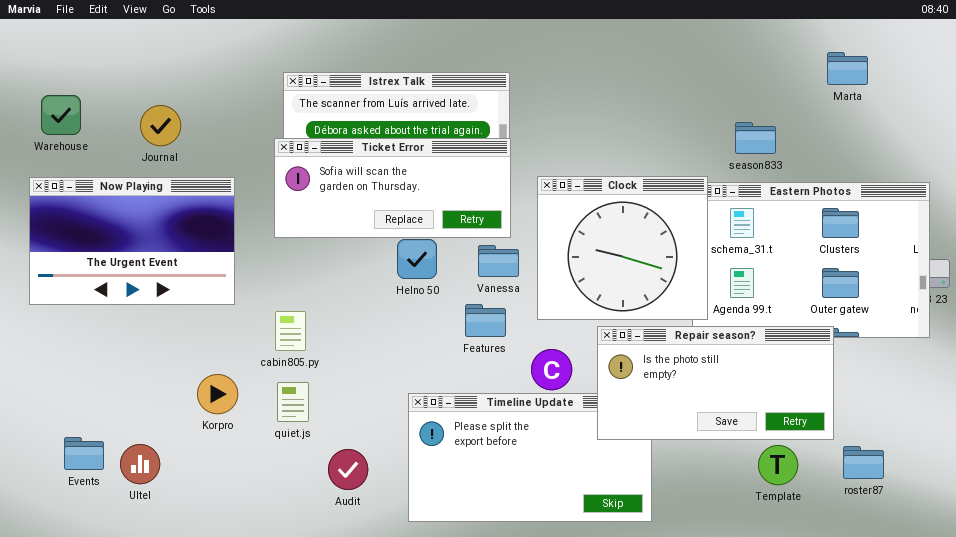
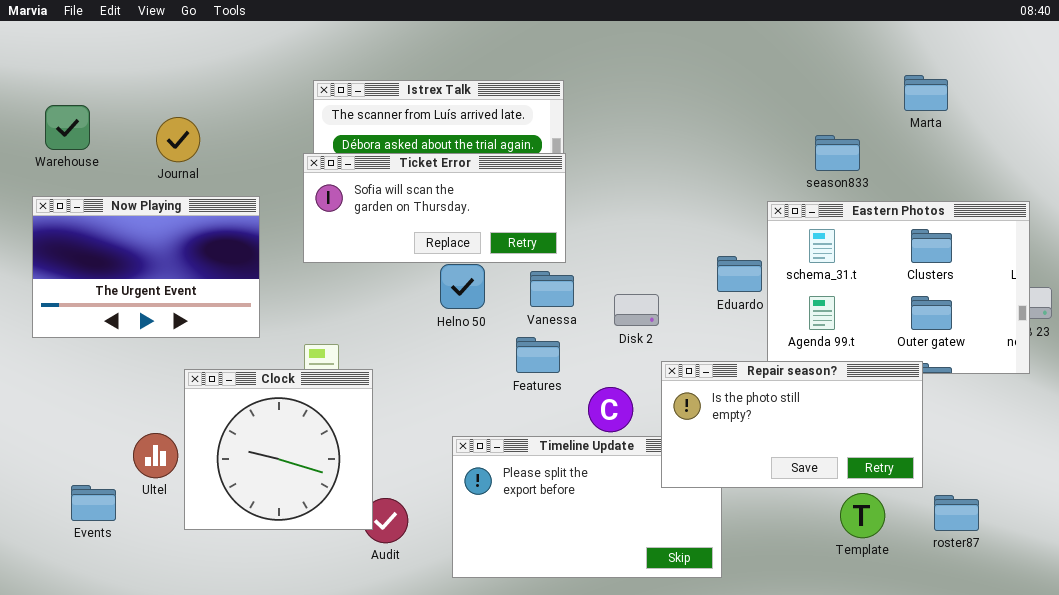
Marta: [827,52,868,85] -> [904,75,948,111], moved
Clock: [537,176,708,320] -> [184,369,373,530], moved
Ultel: [120,444,160,484] -> [133,433,178,478], moved

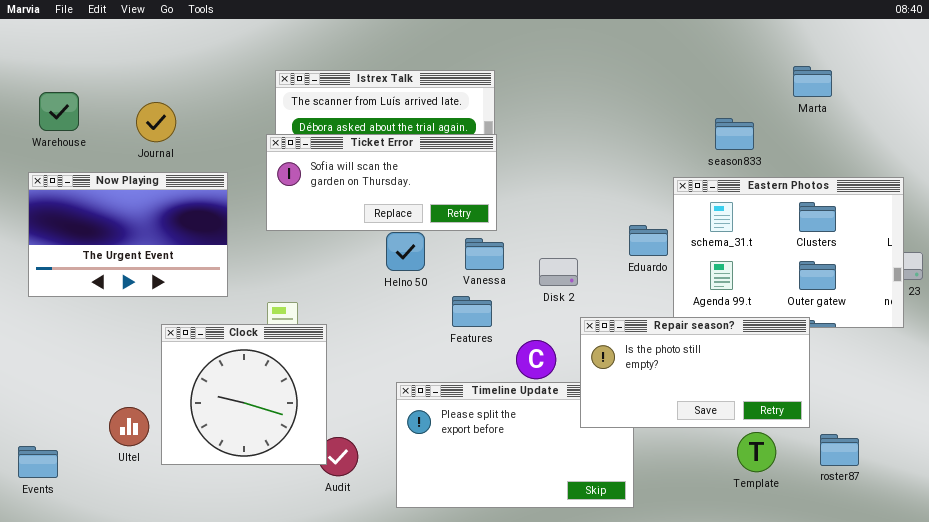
Ultel: [133,433,178,478] -> [109,407,149,446], moved
Events: [71,485,116,521] -> [18,446,58,478], moved

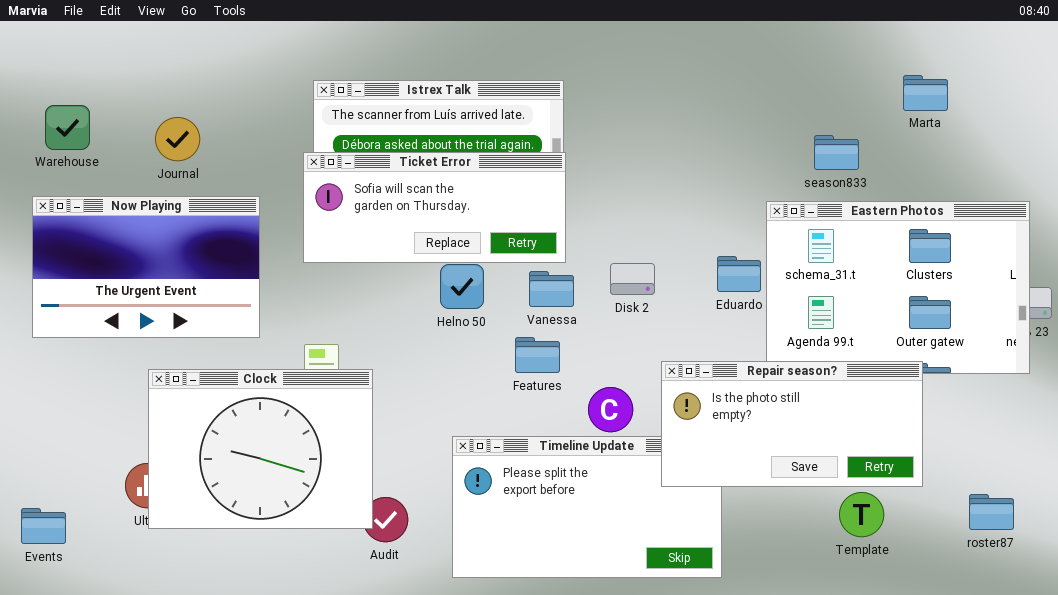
Disk 2: [539,258,578,286] -> [610,263,655,295], moved
Clock: [161,324,327,465] -> [148,369,373,529], resized
roster87: [820,434,859,466] -> [969,494,1014,530], moved

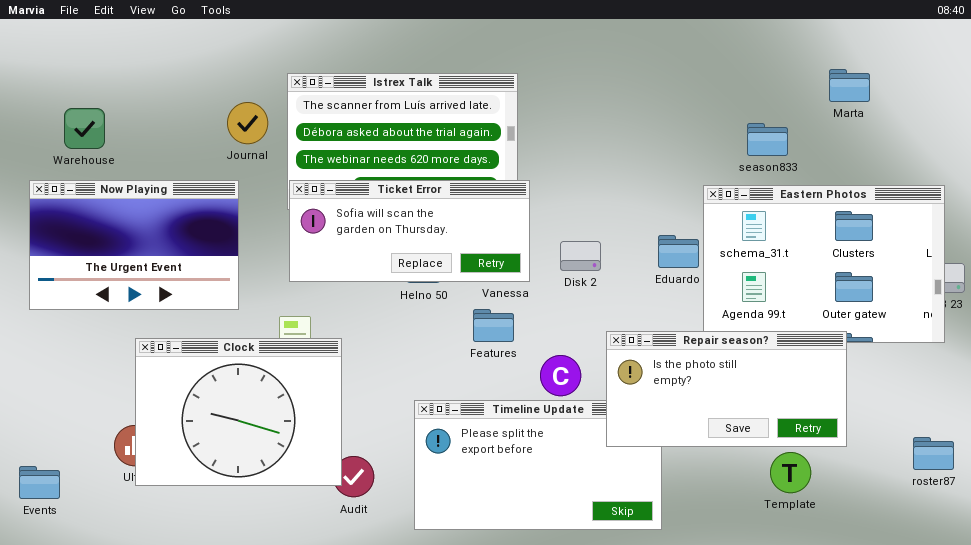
Warehouse: [45,105,90,150] -> [64,108,105,149], moved
Journal: [155,117,200,161] -> [227,102,268,144], moved
Ticket Error: [303,152,566,263] -> [289,180,530,282], moved
roster87: [969,494,1014,530] -> [913,437,954,470], moved

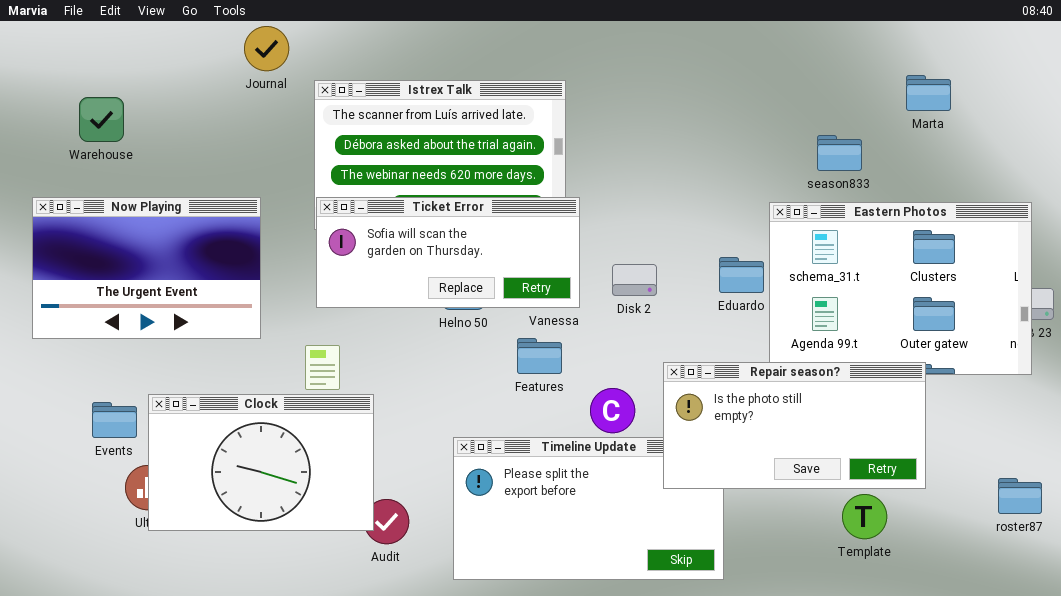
Journal: [227,102,268,144] -> [244,26,289,71], moved
Warehouse: [64,108,105,149] -> [79,97,124,142], moved
Clock: [135,338,342,486] -> [148,394,374,531], resized
Events: [19,466,60,499] -> [92,402,137,438], moved

